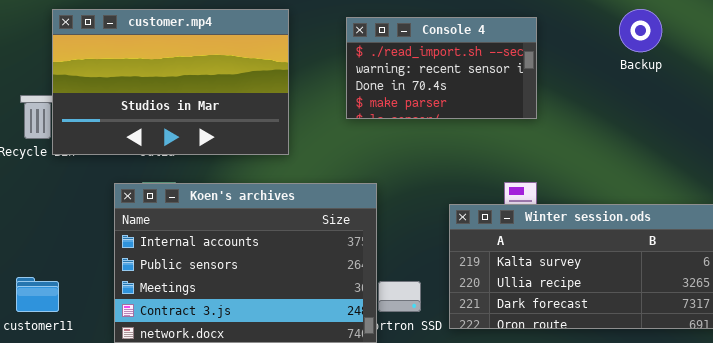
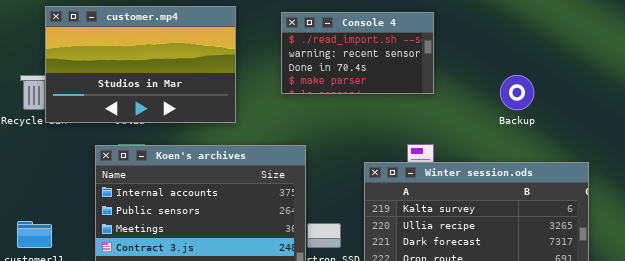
Backup: [619,9,662,52] -> [500,75,534,110], moved

